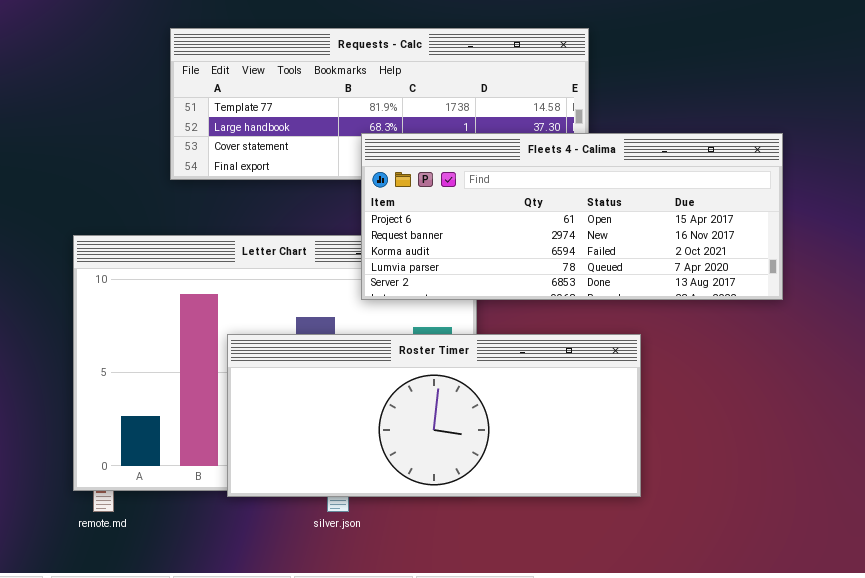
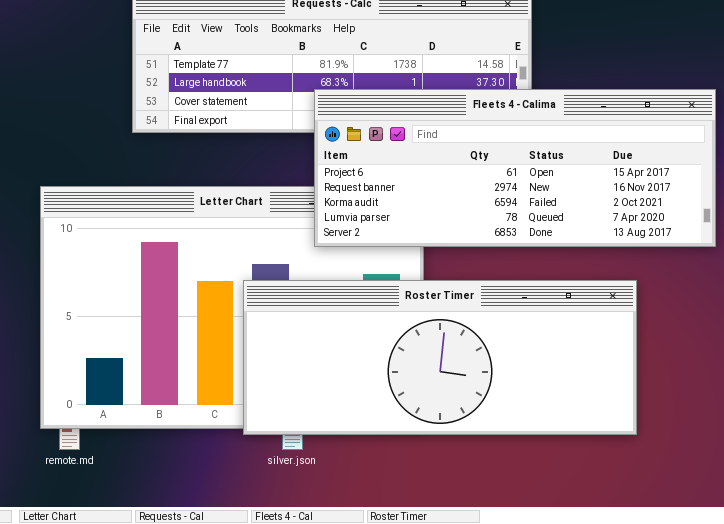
Roster Timer: [227,334,641,497] -> [243,280,637,435], moved

